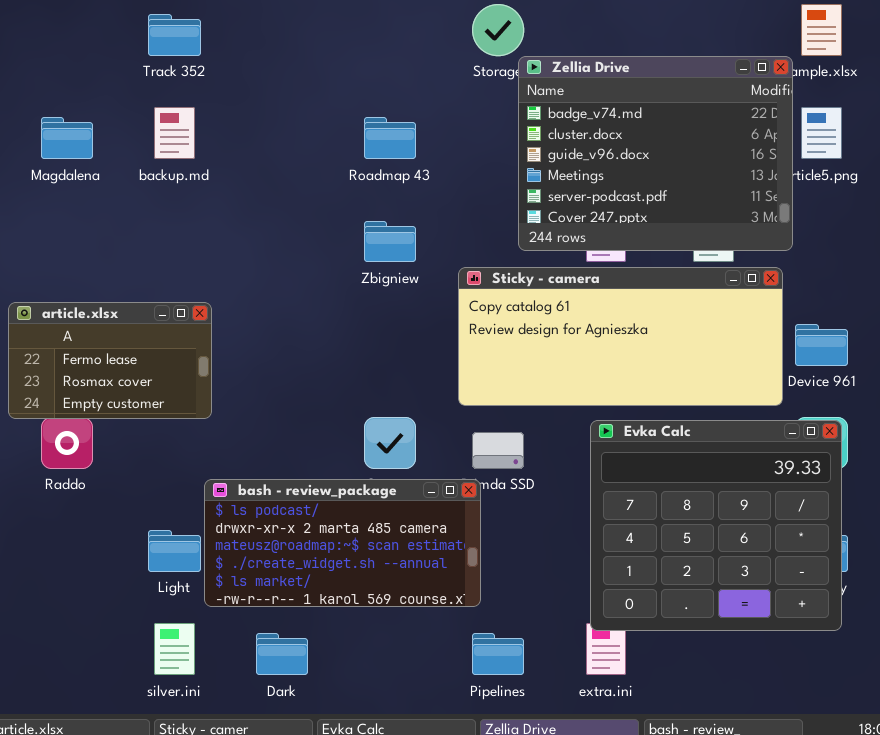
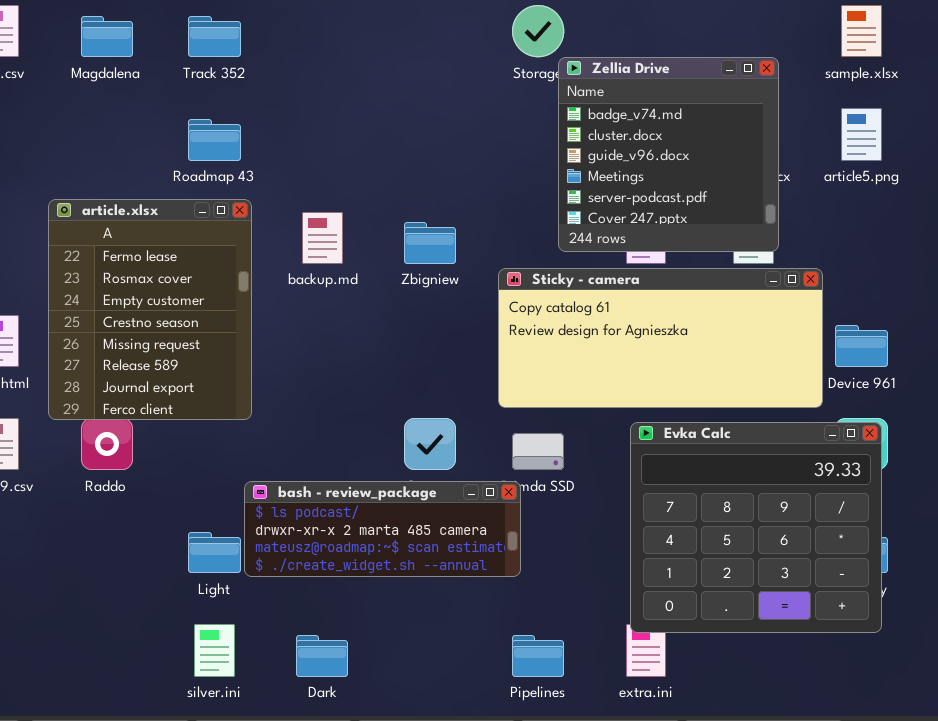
Zellia Drive: [518,56,793,251] -> [558,57,779,252], resized
backup.md: [154,107,195,159] -> [302,212,343,264], moved
Magdalena: [41,117,93,159] -> [81,16,133,57], moved
Roadmap 43: [364,117,416,159] -> [188,119,241,161], moved
article.xlsx: [8,302,212,419] -> [48,199,252,420], resized
bash - review_package: [204,479,481,607] -> [244,481,521,577], resized

